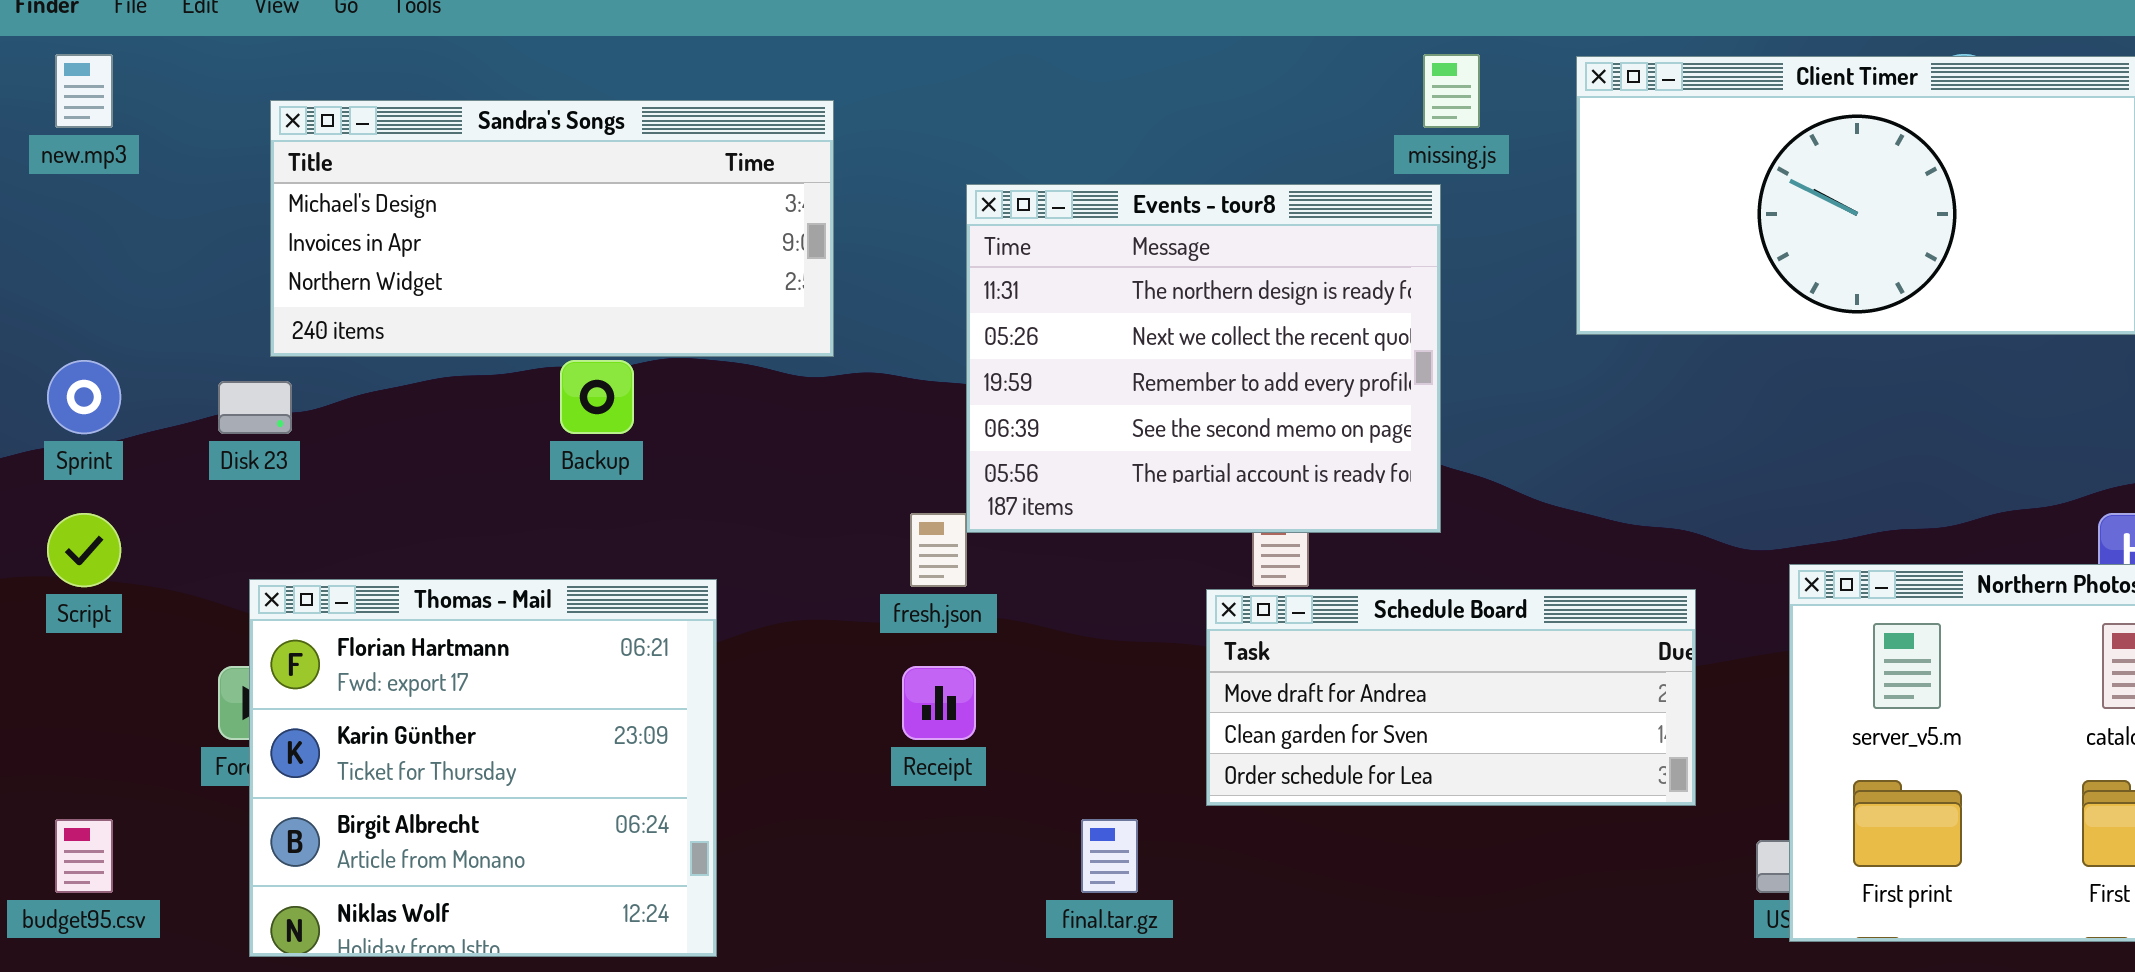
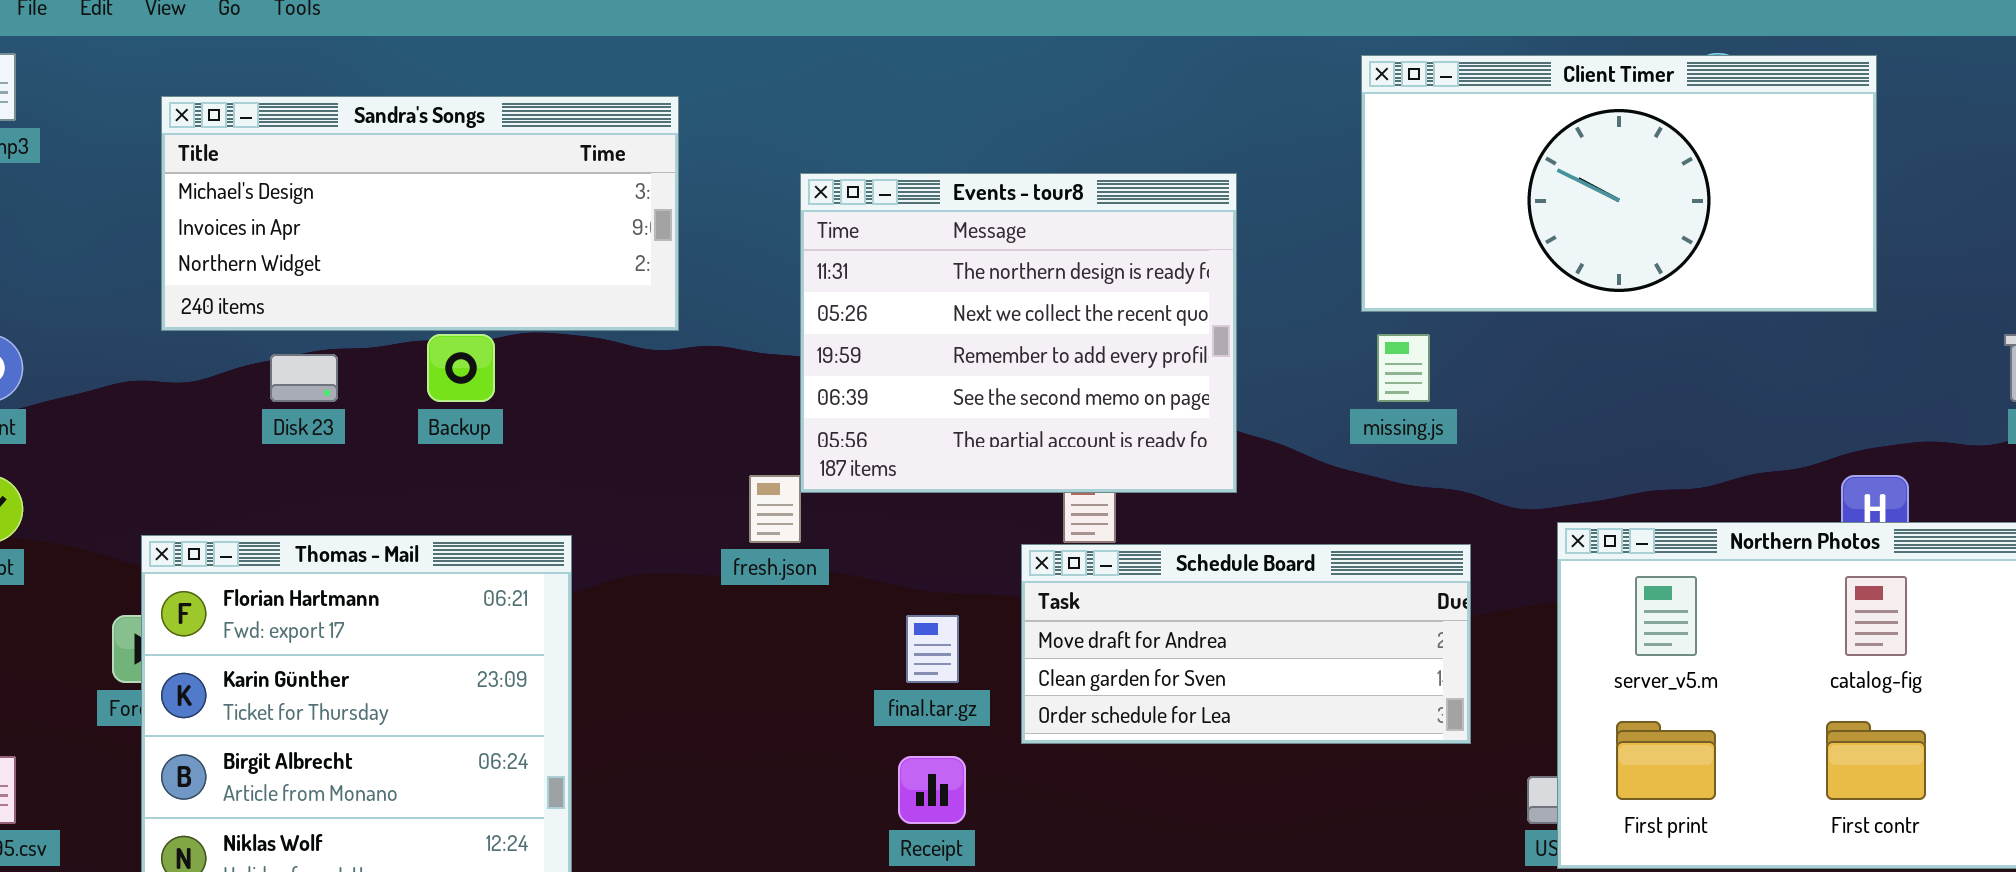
missing.js: [1423,54,1480,128] -> [1377,334,1430,402], moved
Disk 23: [218,381,292,434] -> [270,354,338,402], moved
Receipt: [902,666,976,740] -> [898,756,966,824], moved
final.tar.gz: [1081,819,1138,893] -> [906,615,959,683], moved

